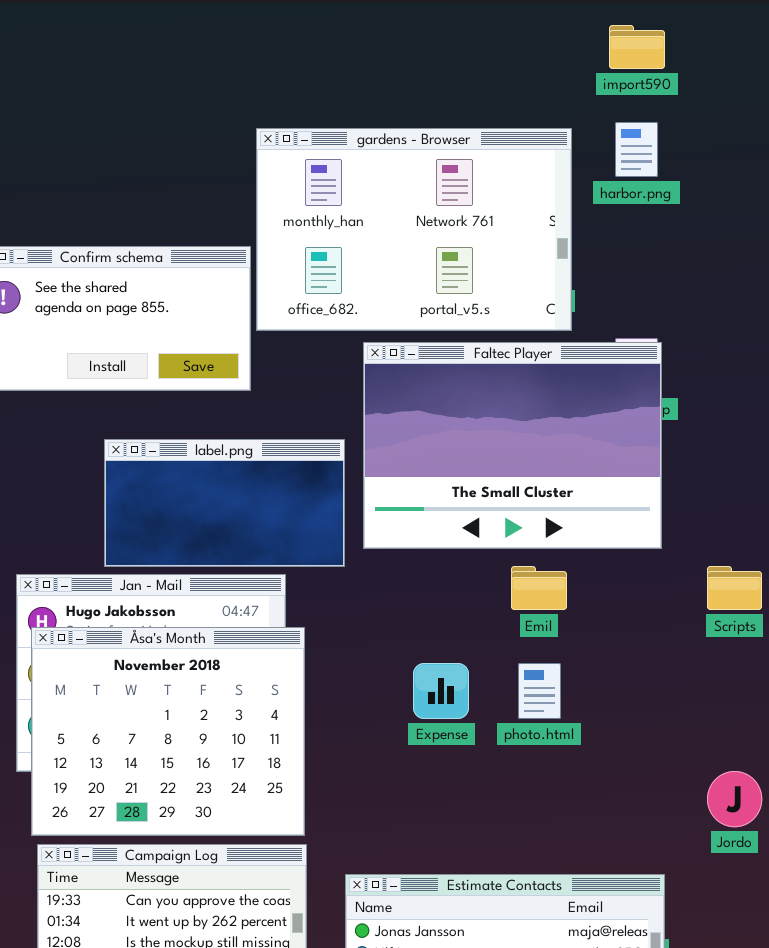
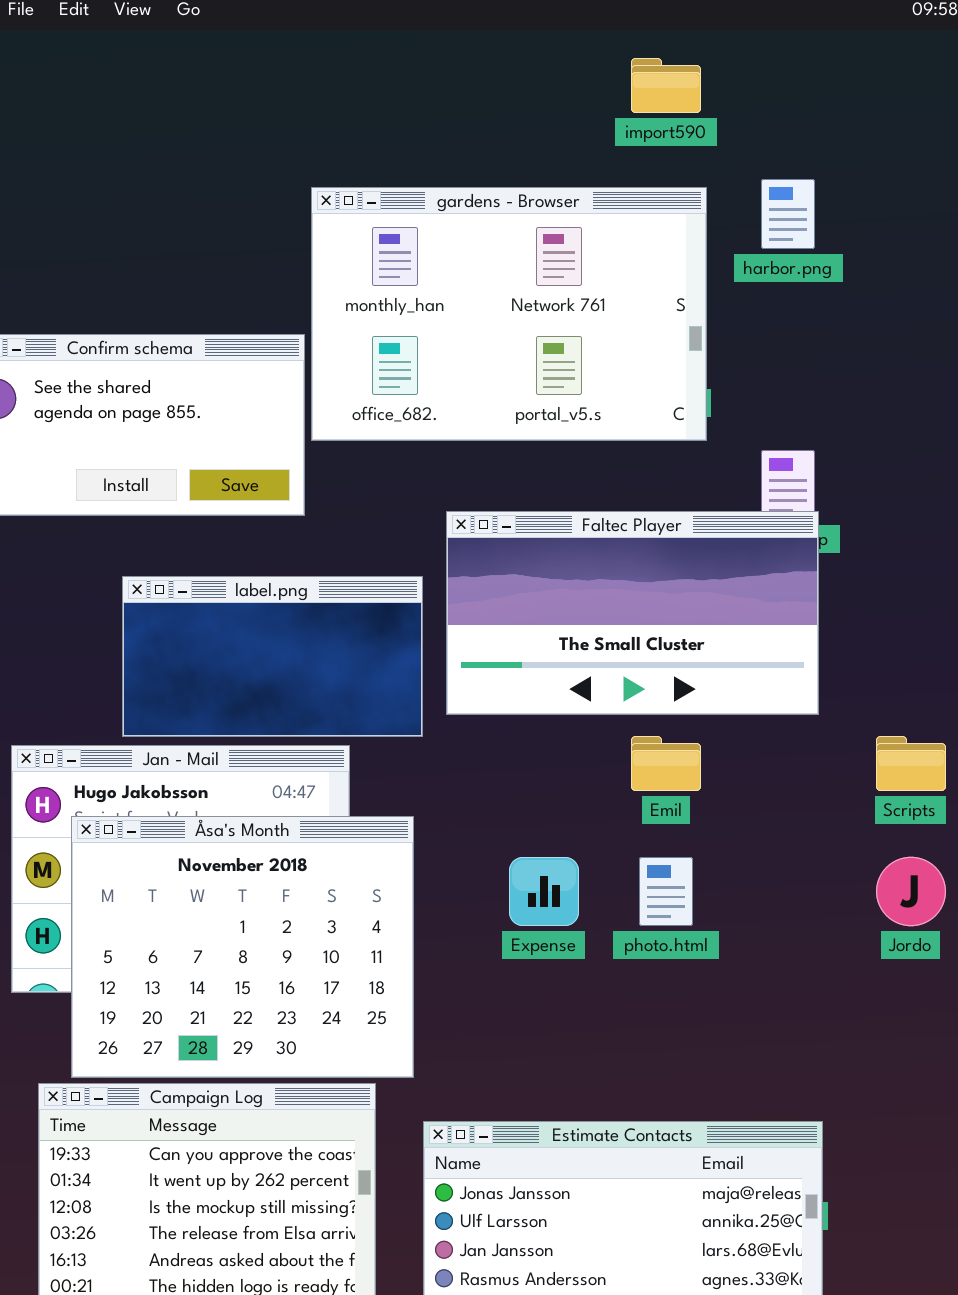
import590: [609,25,665,69] -> [631,58,701,113], moved
Faltec Player: [363,342,662,549] -> [446,511,819,715], resized
Åsa's Month: [31,627,305,836] -> [71,816,414,1078], moved
Jordo: [707,771,762,827] -> [876,857,946,926], moved

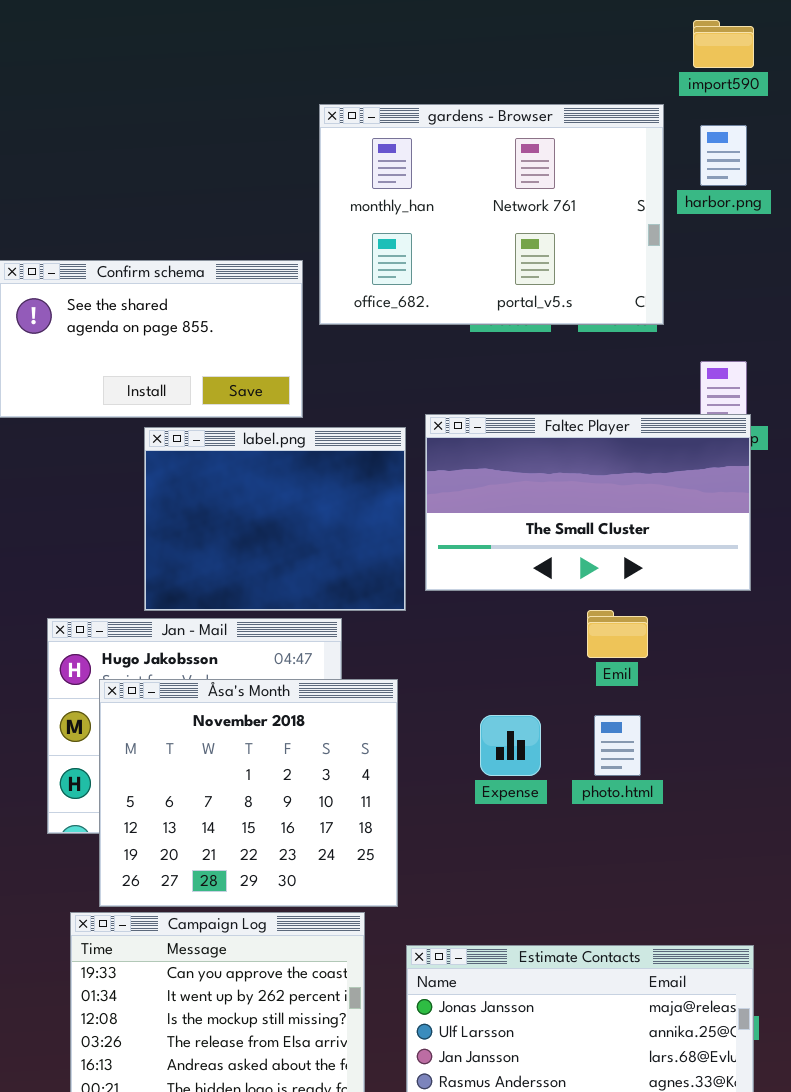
import590: [631,58,701,113] -> [693,20,754,68], moved
gardens - Browser: [311,187,707,441] -> [319,104,664,325], moved
label.png: [122,576,423,737] -> [144,427,406,611], resized

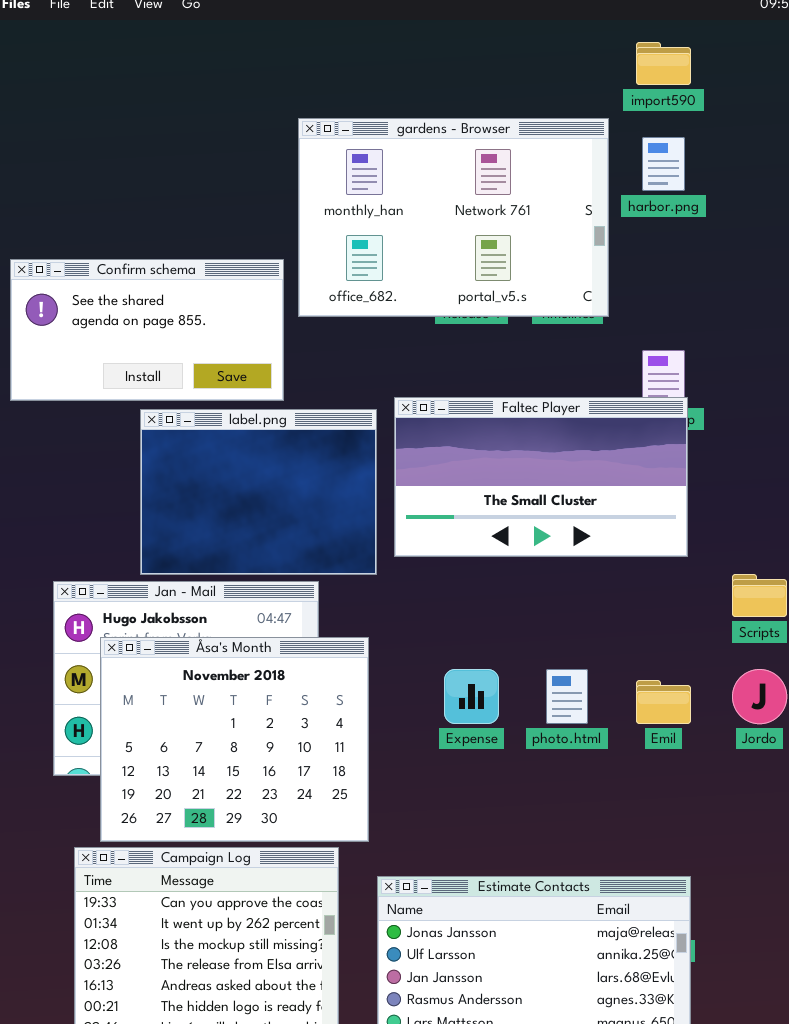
Emil: [587,610,648,658] -> [636,680,691,724], moved

